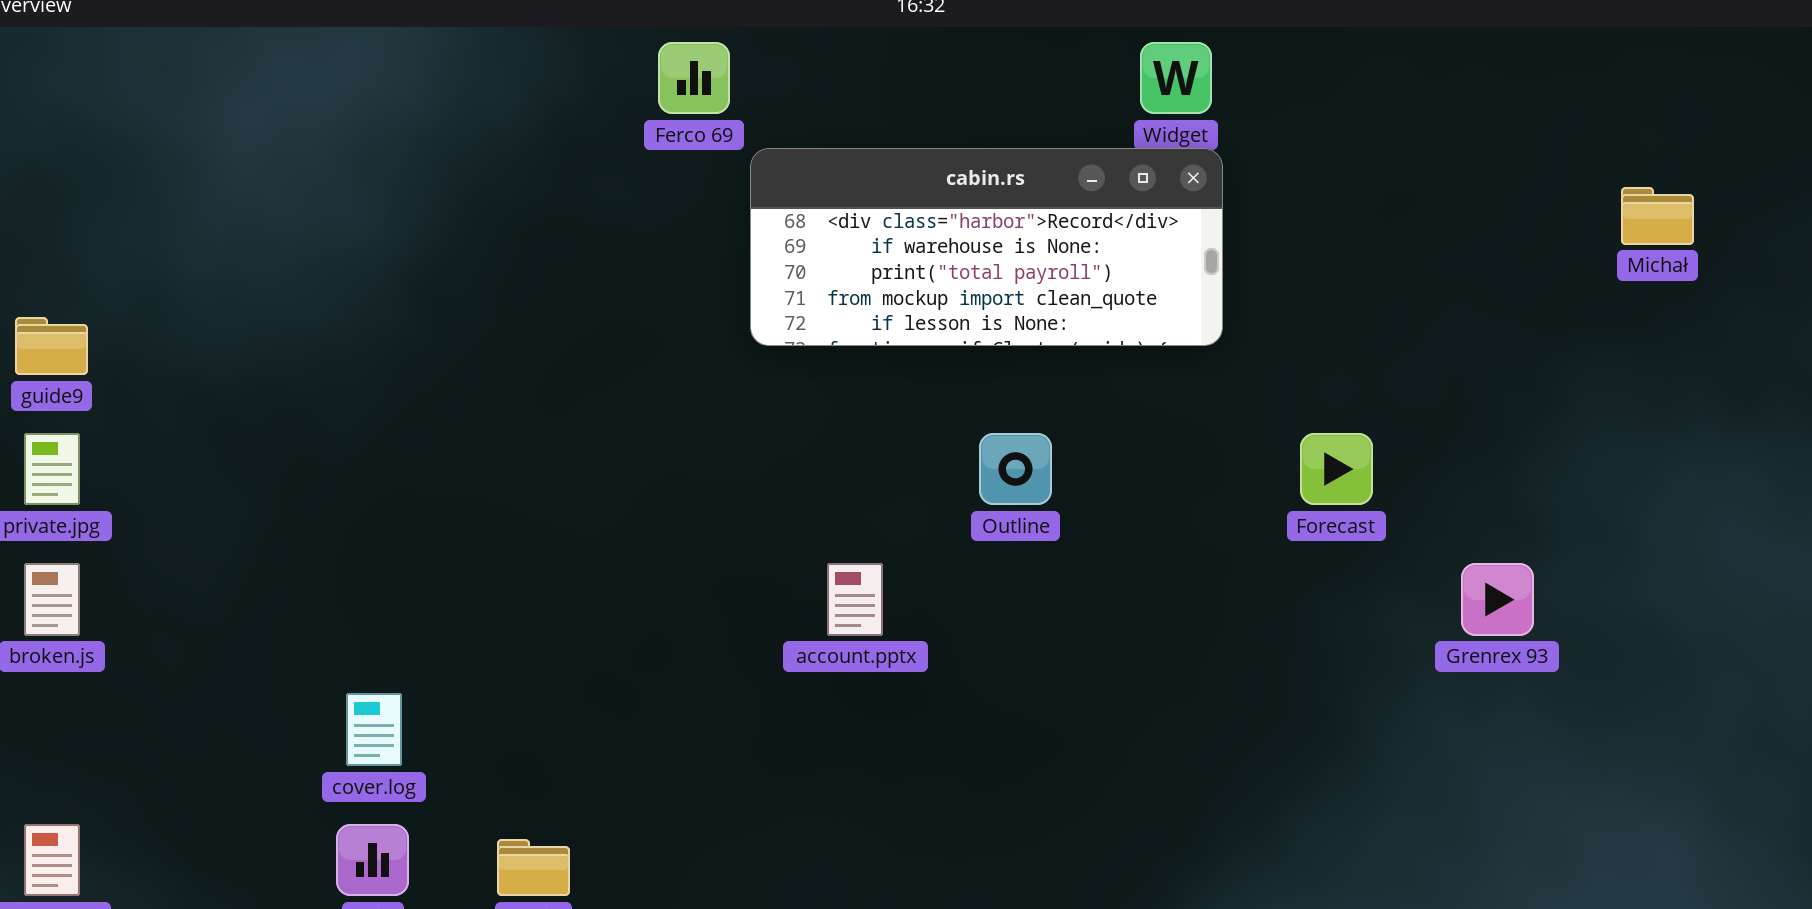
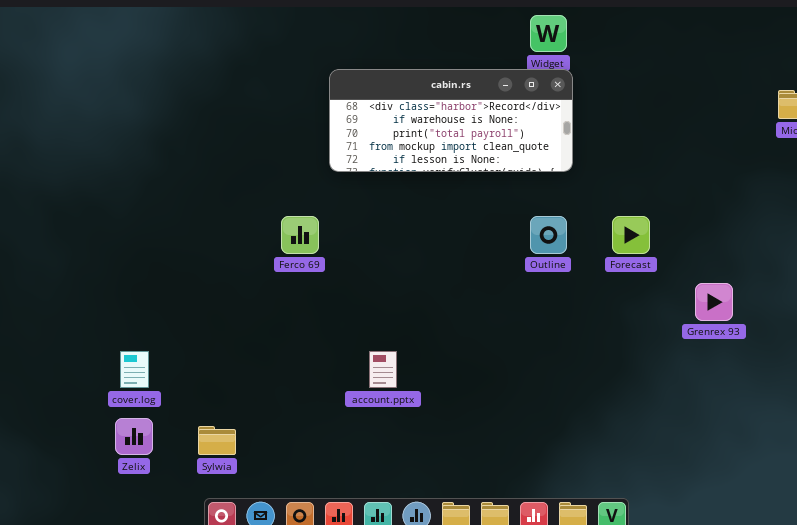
Ferco 69: [658,42,730,114] -> [281,216,319,254], moved
Outline: [979,433,1052,505] -> [530,216,567,254], moved
account.pptx: [827,563,883,636] -> [369,351,397,388], moved

